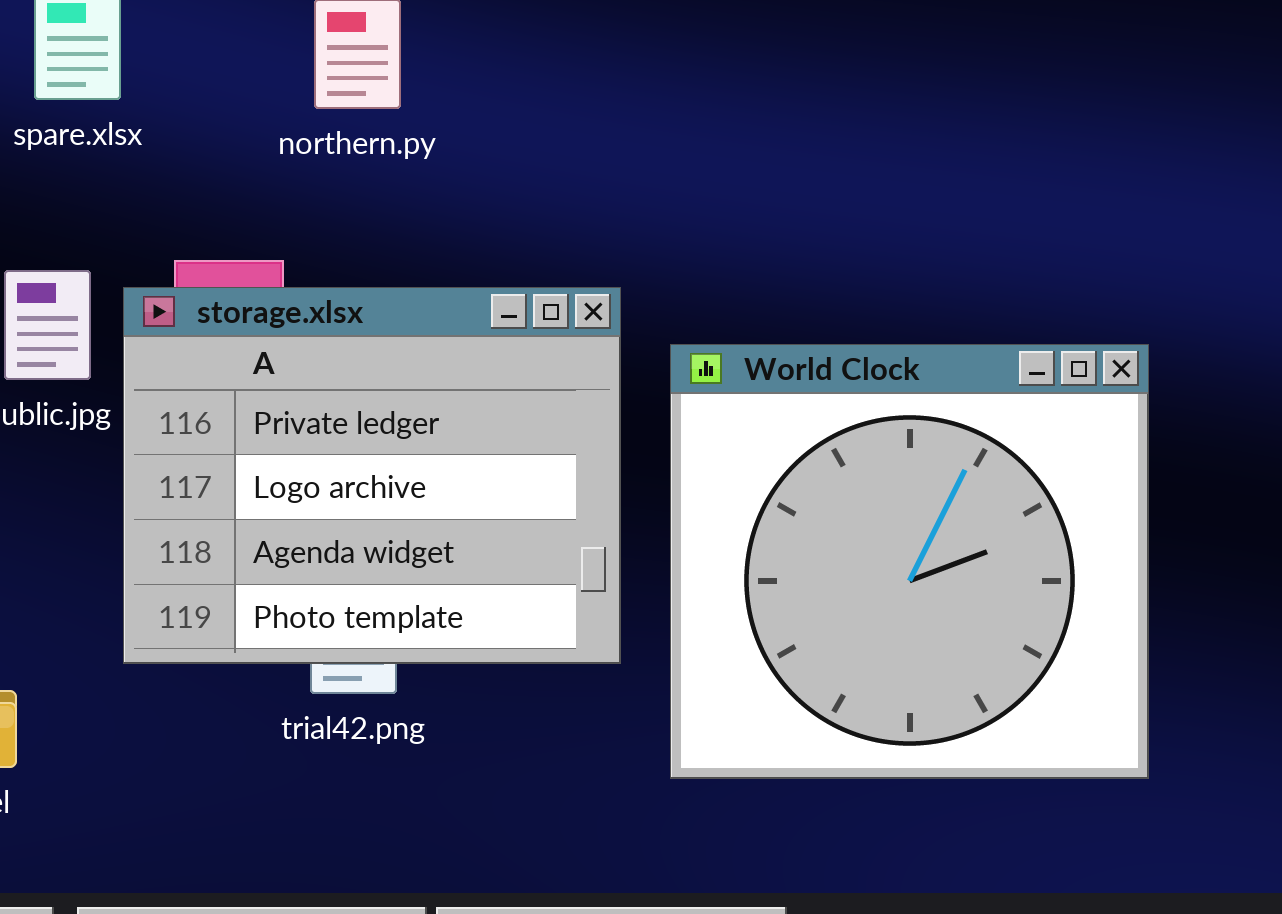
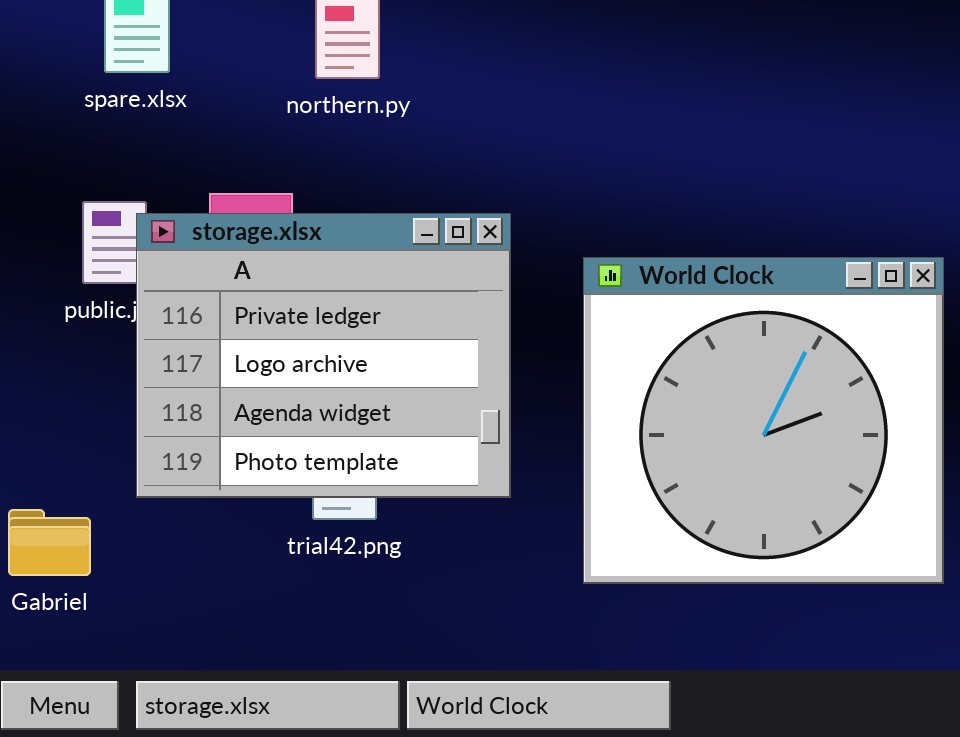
storage.xlsx: [123,287,621,664] -> [136,213,511,498], moved

